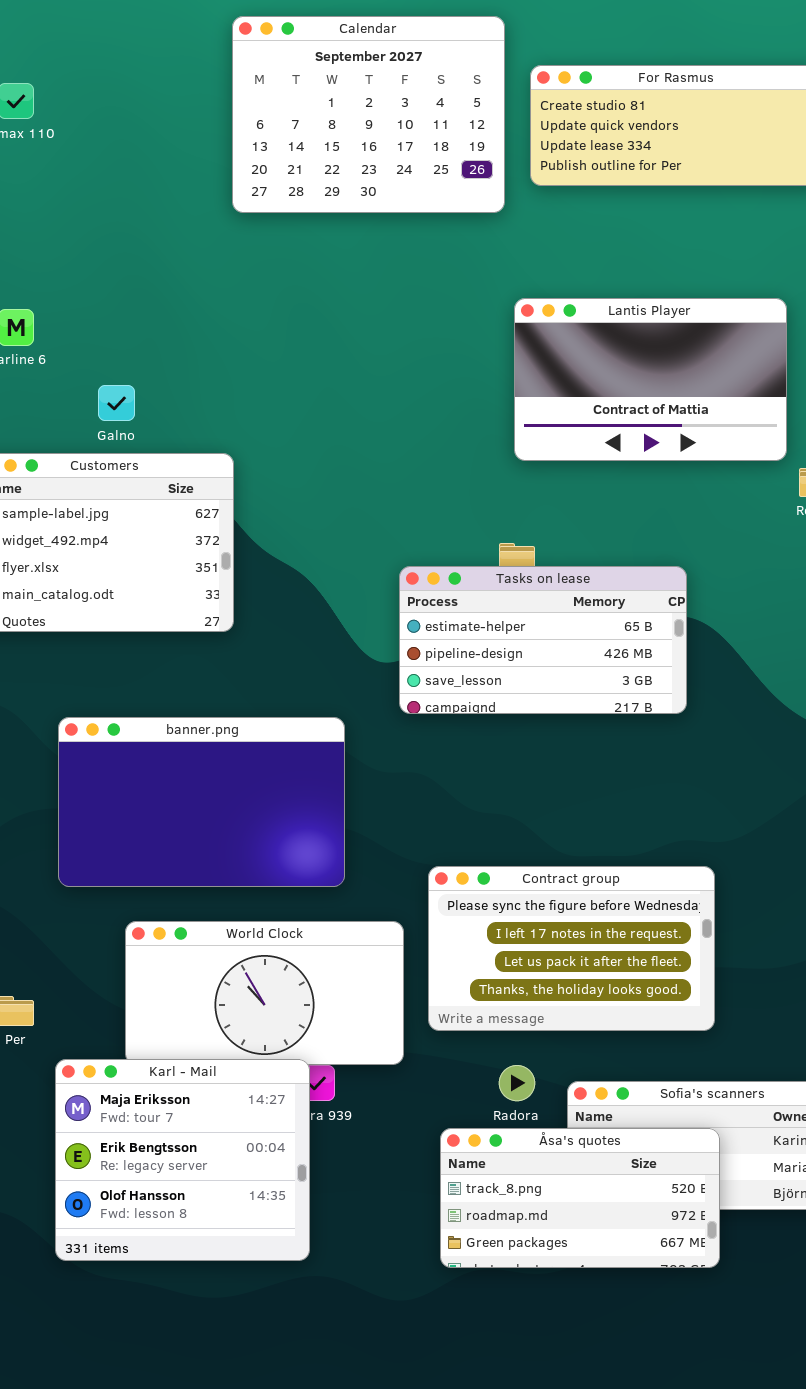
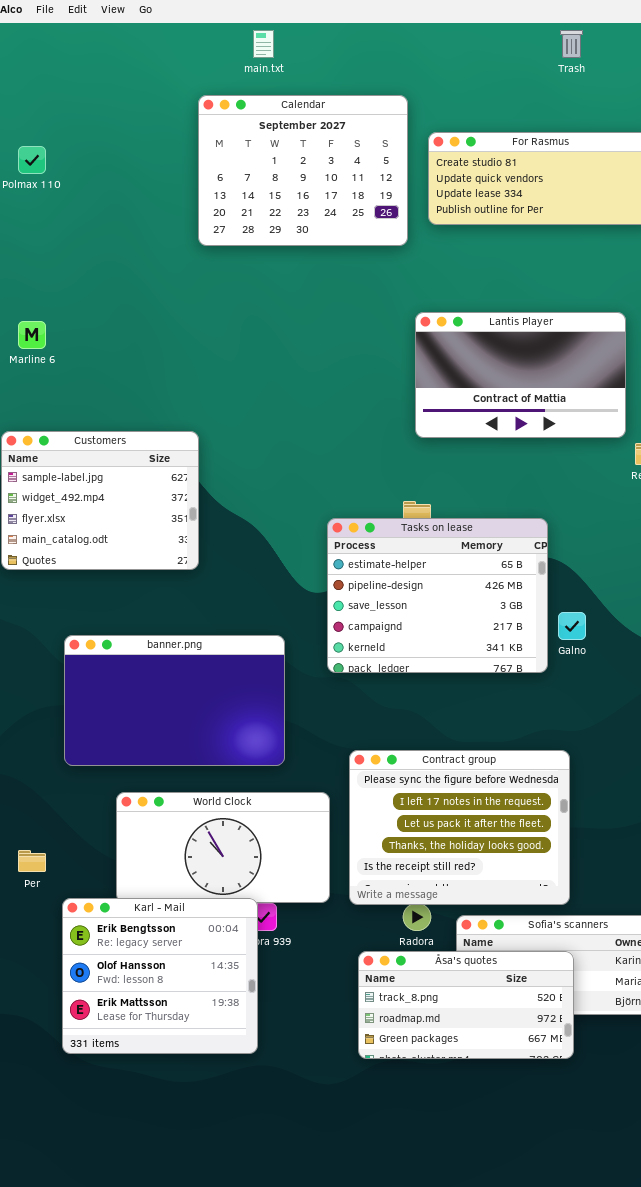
Galno: [98,385,135,421] -> [558,612,586,640], moved
Tasks on lease: [399,566,687,714] -> [327,518,548,673], resized
Contract group: [428,866,715,1031] -> [349,750,570,905], resized
Karl - Mail: [55,1059,310,1261] -> [62,898,258,1054], scrolled down 1 row

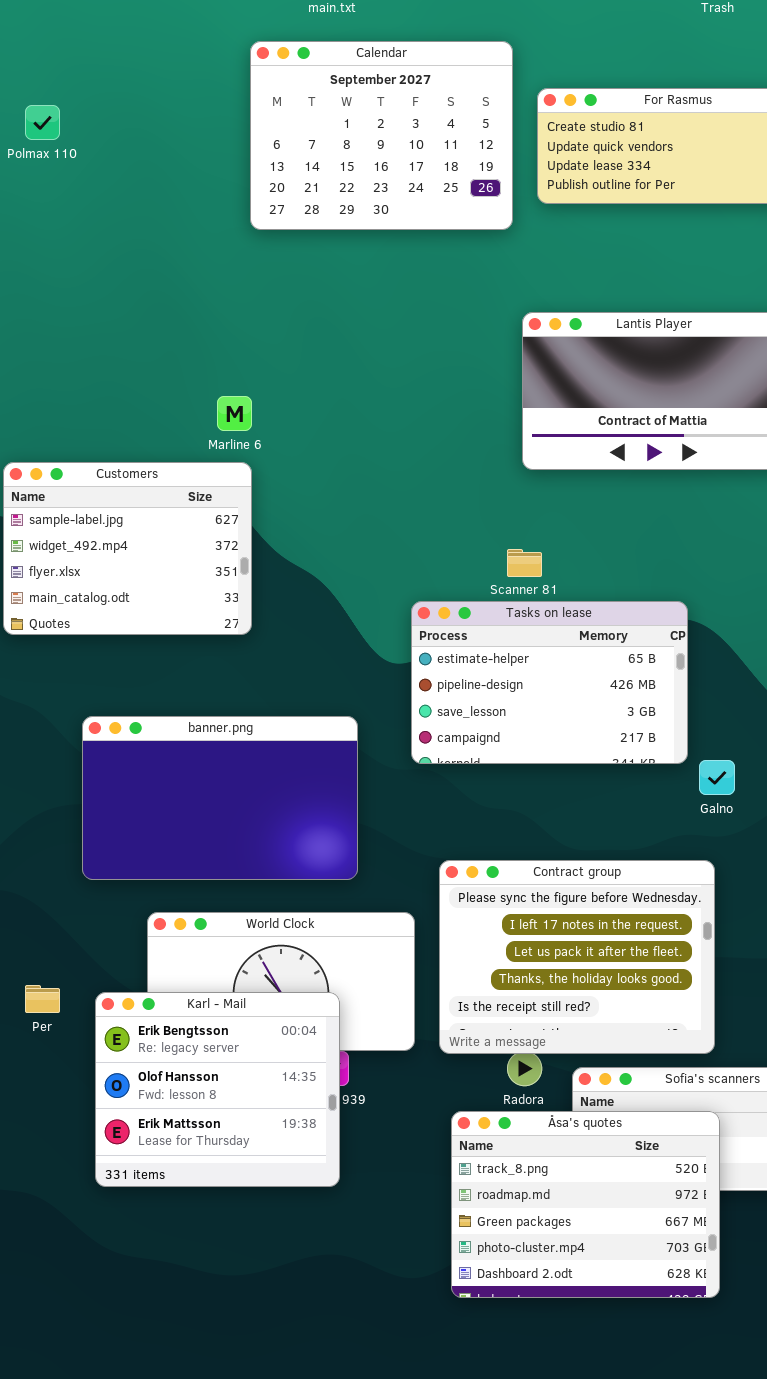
Marline 6: [18,321,46,349] -> [217,396,252,431], moved
Tasks on lease: [327,518,548,673] -> [411,601,688,764], resized
Galno: [558,612,586,640] -> [699,760,735,795], moved
Karl - Mail: [62,898,258,1054] -> [95,992,340,1187], moved
Åsa's quotes: [358,951,574,1059] -> [451,1111,720,1298], resized

